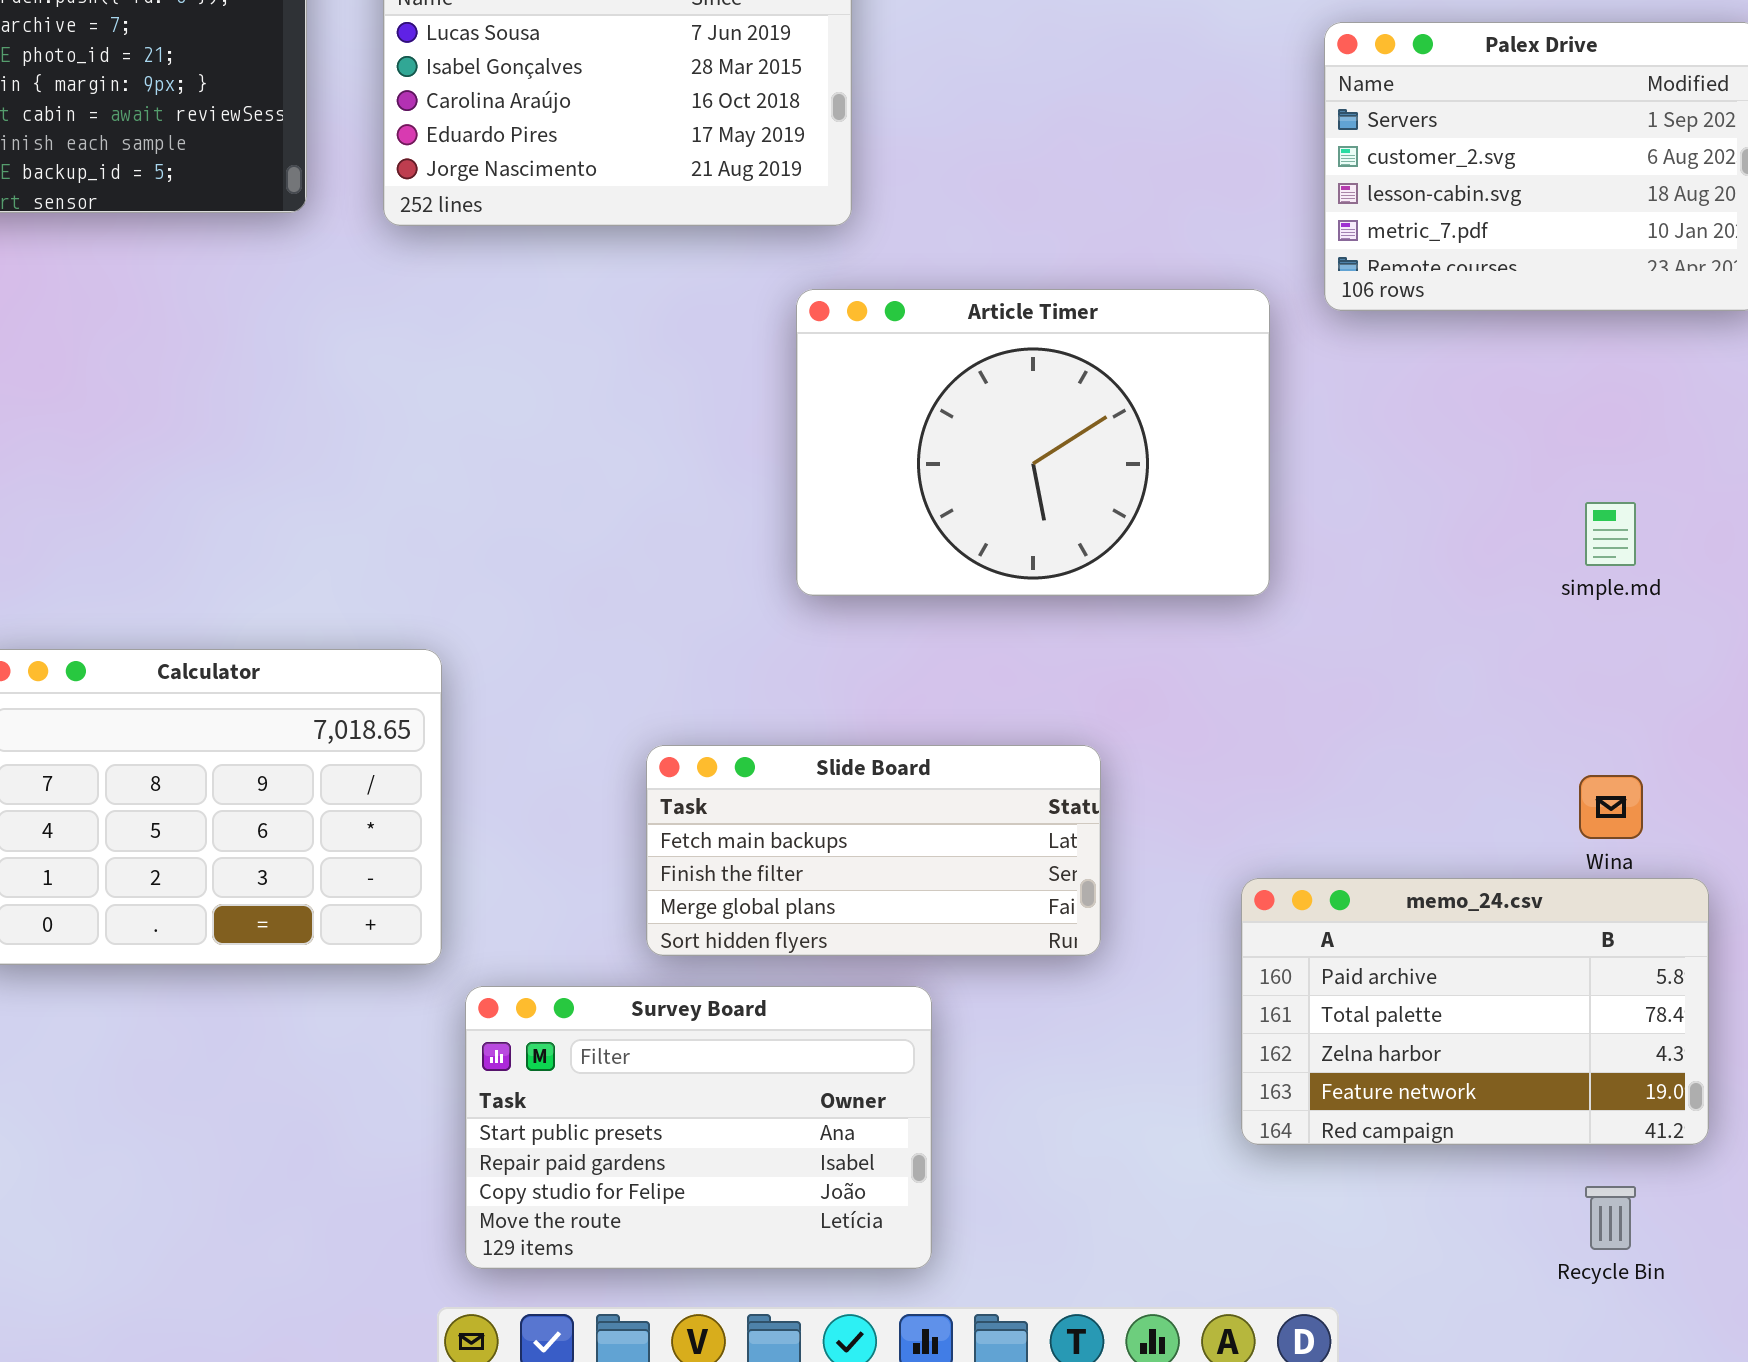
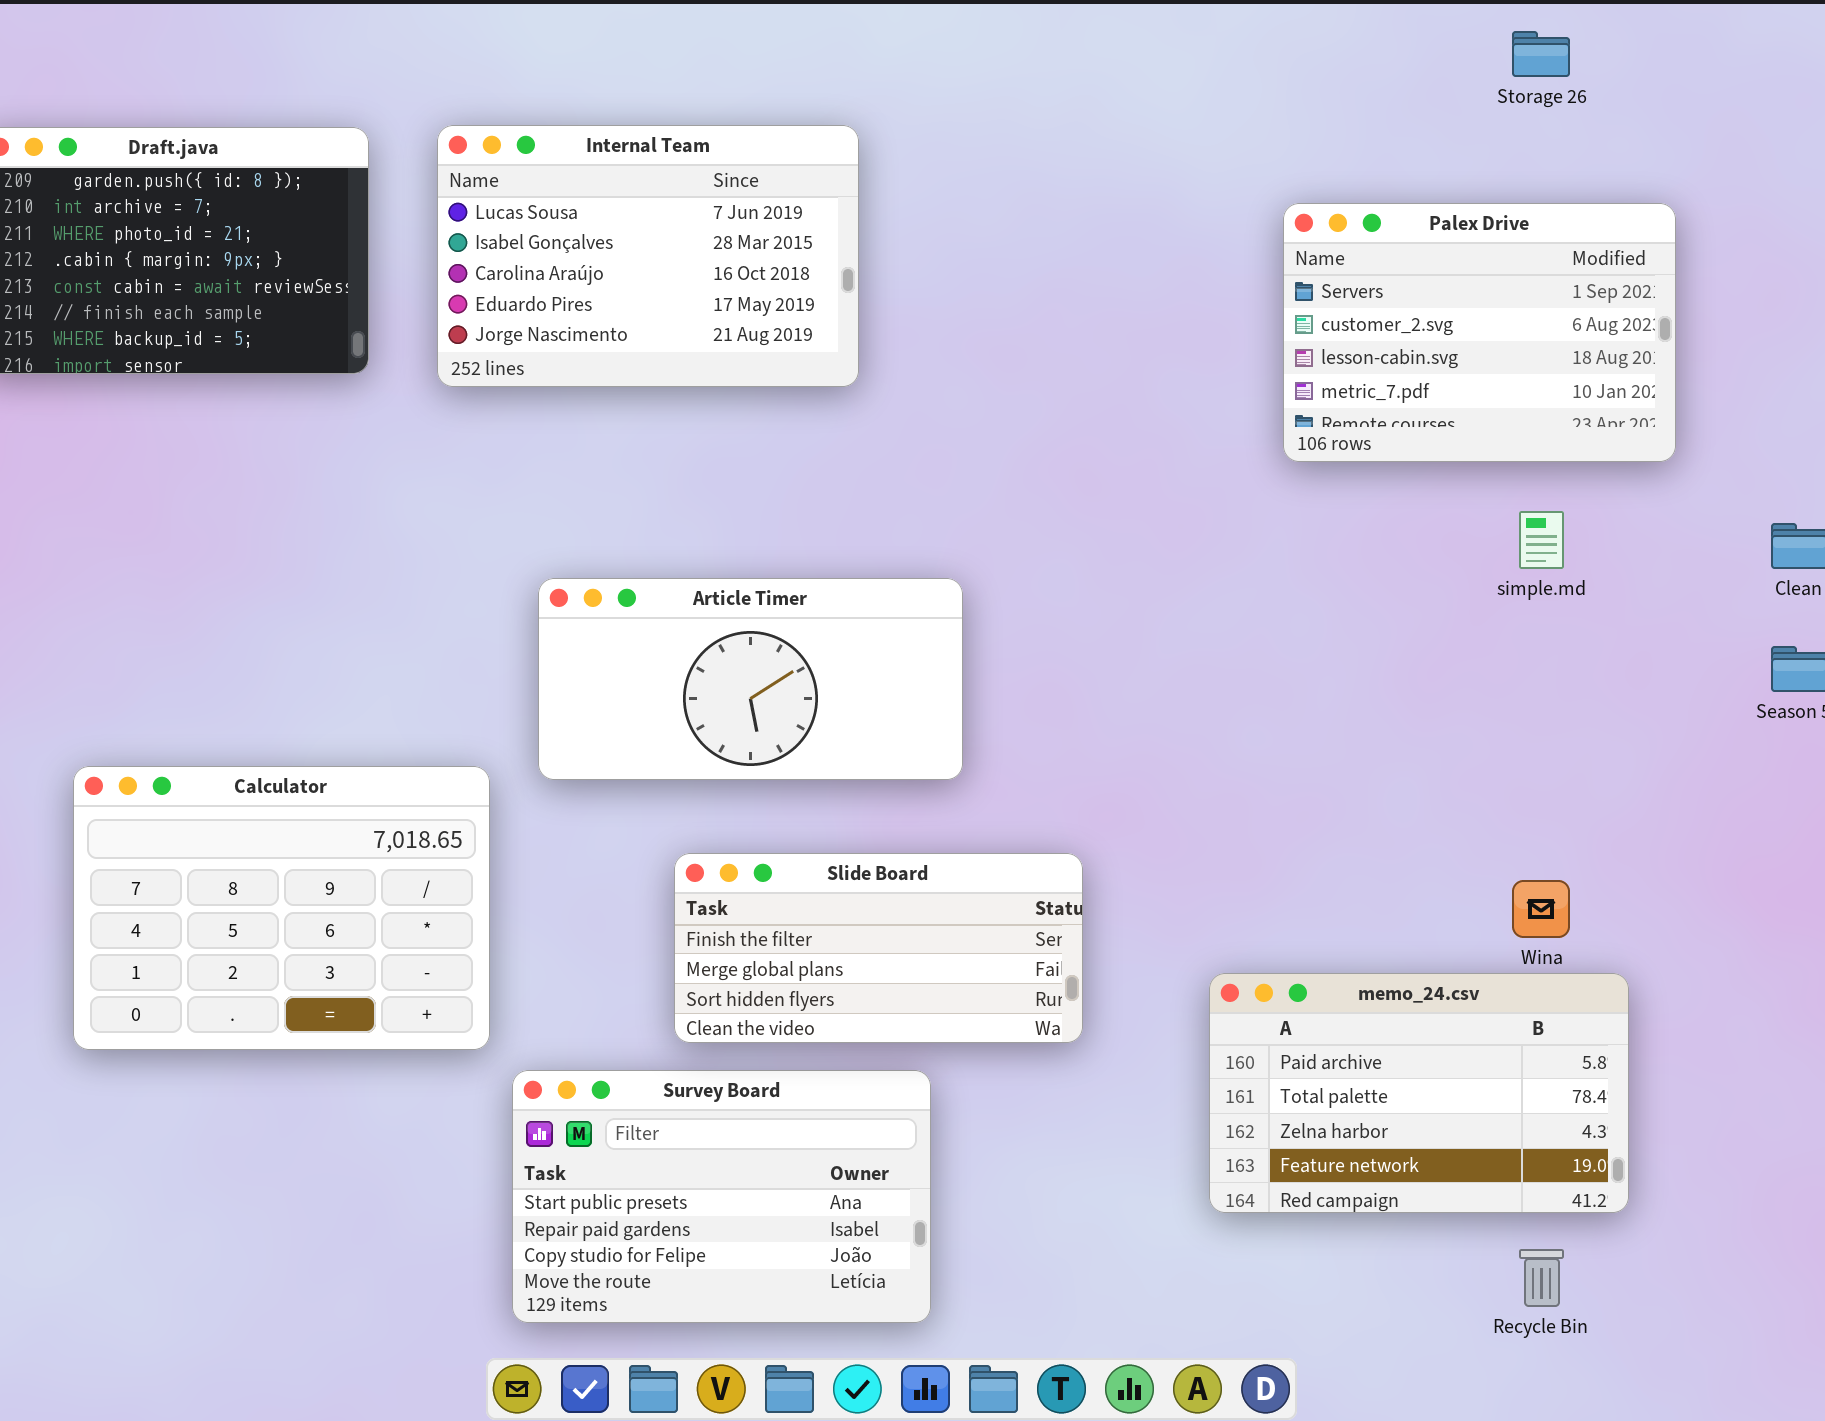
Article Timer: [796,289,1270,596] -> [538,578,963,780], moved, resized
simple.md: [1585,502,1636,566] -> [1519,511,1564,569], moved
Slide Board: [646,745,1101,956] -> [674,853,1083,1043], scrolled down 1 row

